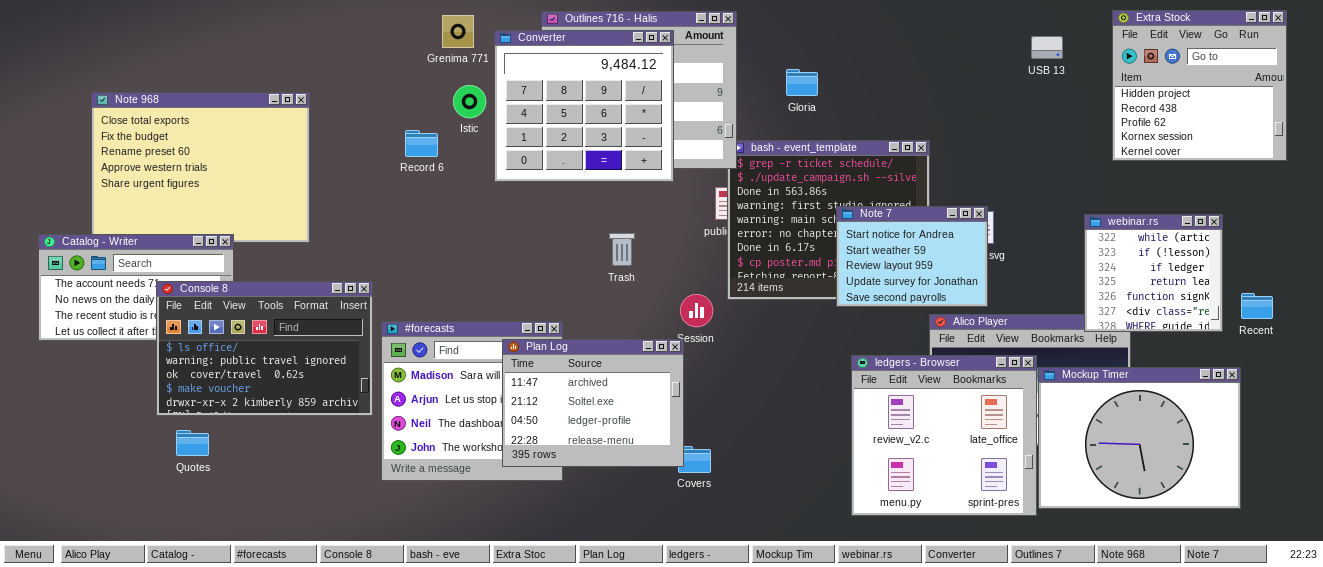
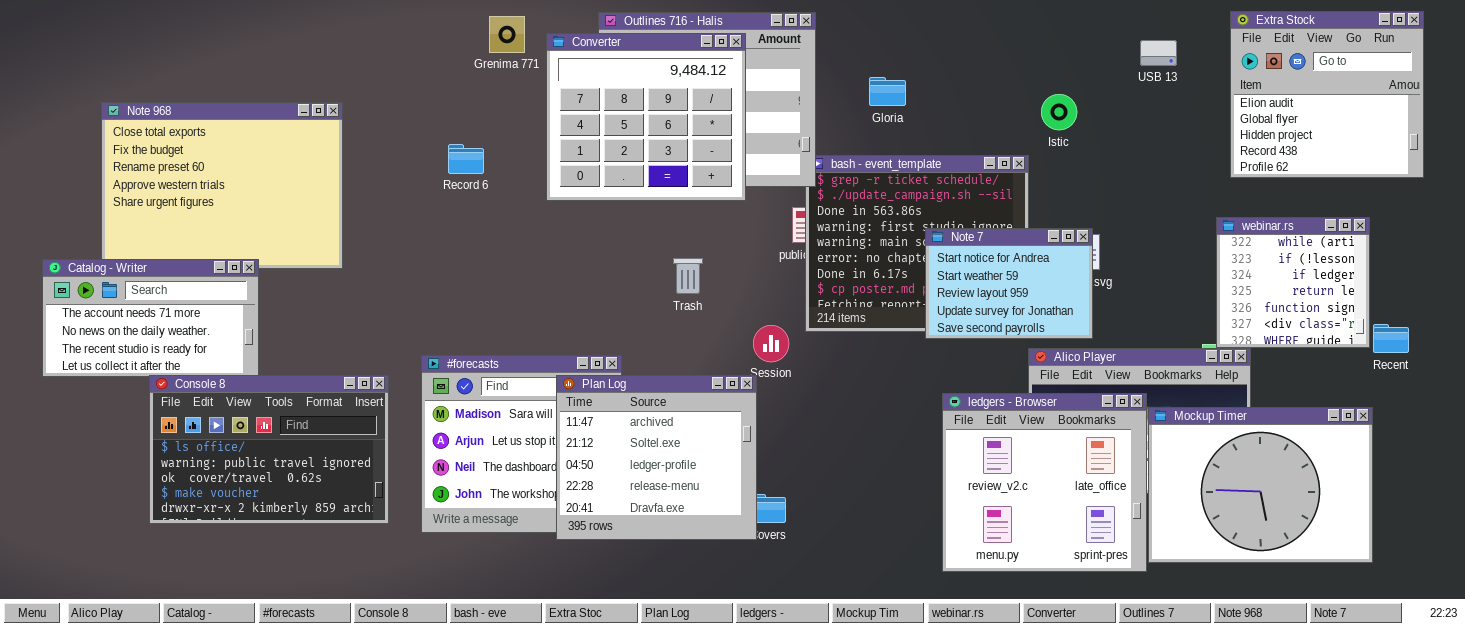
Extra Stock: [1112,10,1287,161] -> [1230,11,1424,178], scrolled up 2 rows
Istic: [453,85,486,118] -> [1041,94,1077,130], moved
webinar.rs: [1084,214,1223,332] -> [1216,217,1370,348], moved
Console 8: [156,281,373,416] -> [149,375,389,524], moved
Plan Log: [502,339,684,467] -> [556,375,757,540], resized

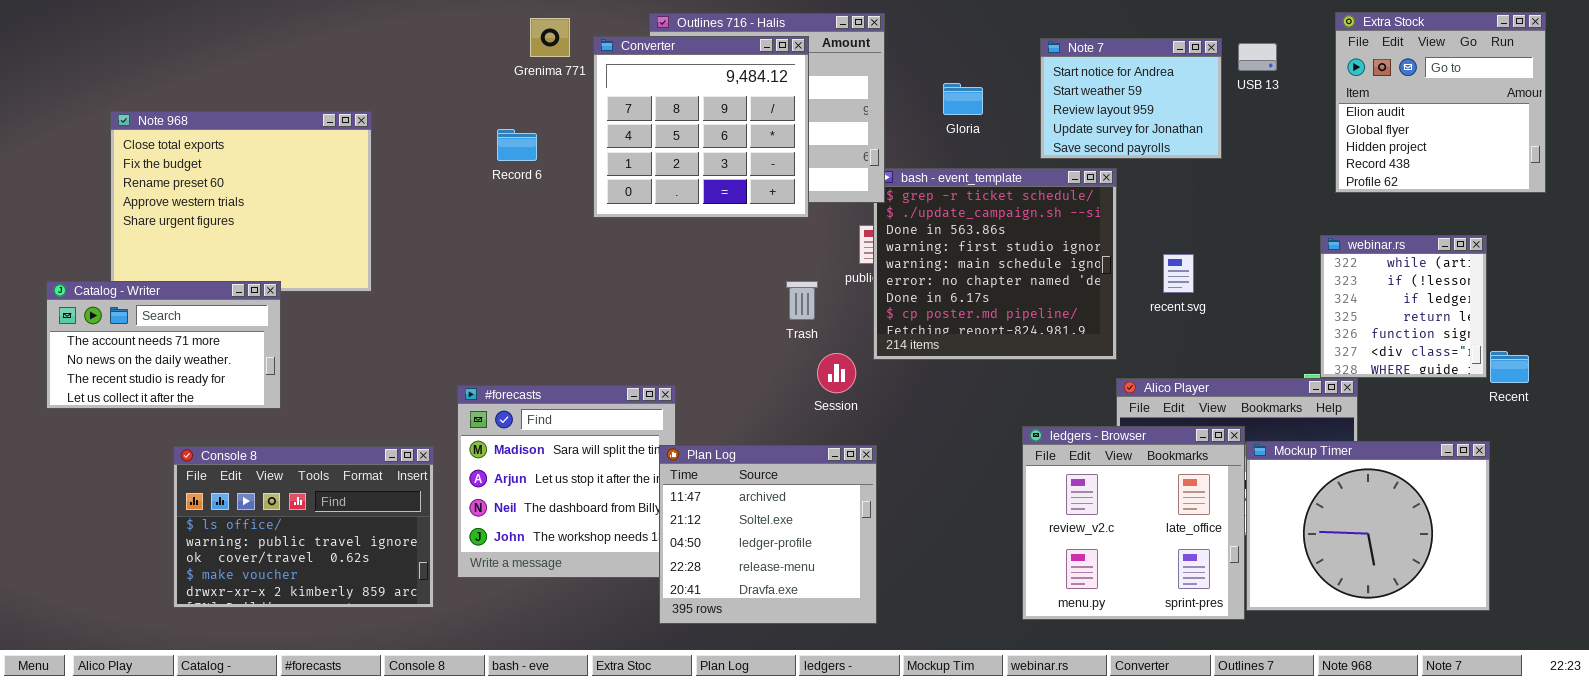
Record 6: [448,144,484,174] -> [497,129,537,161], moved
Note 7: [925,228,1093,339] -> [1040,38,1222,159], moved
Trash: [673,258,703,294] -> [786,281,818,320], moved
Console 8: [149,375,389,524] -> [173,446,434,608], moved
Plan Log: [556,375,757,540] -> [659,445,877,624], moved

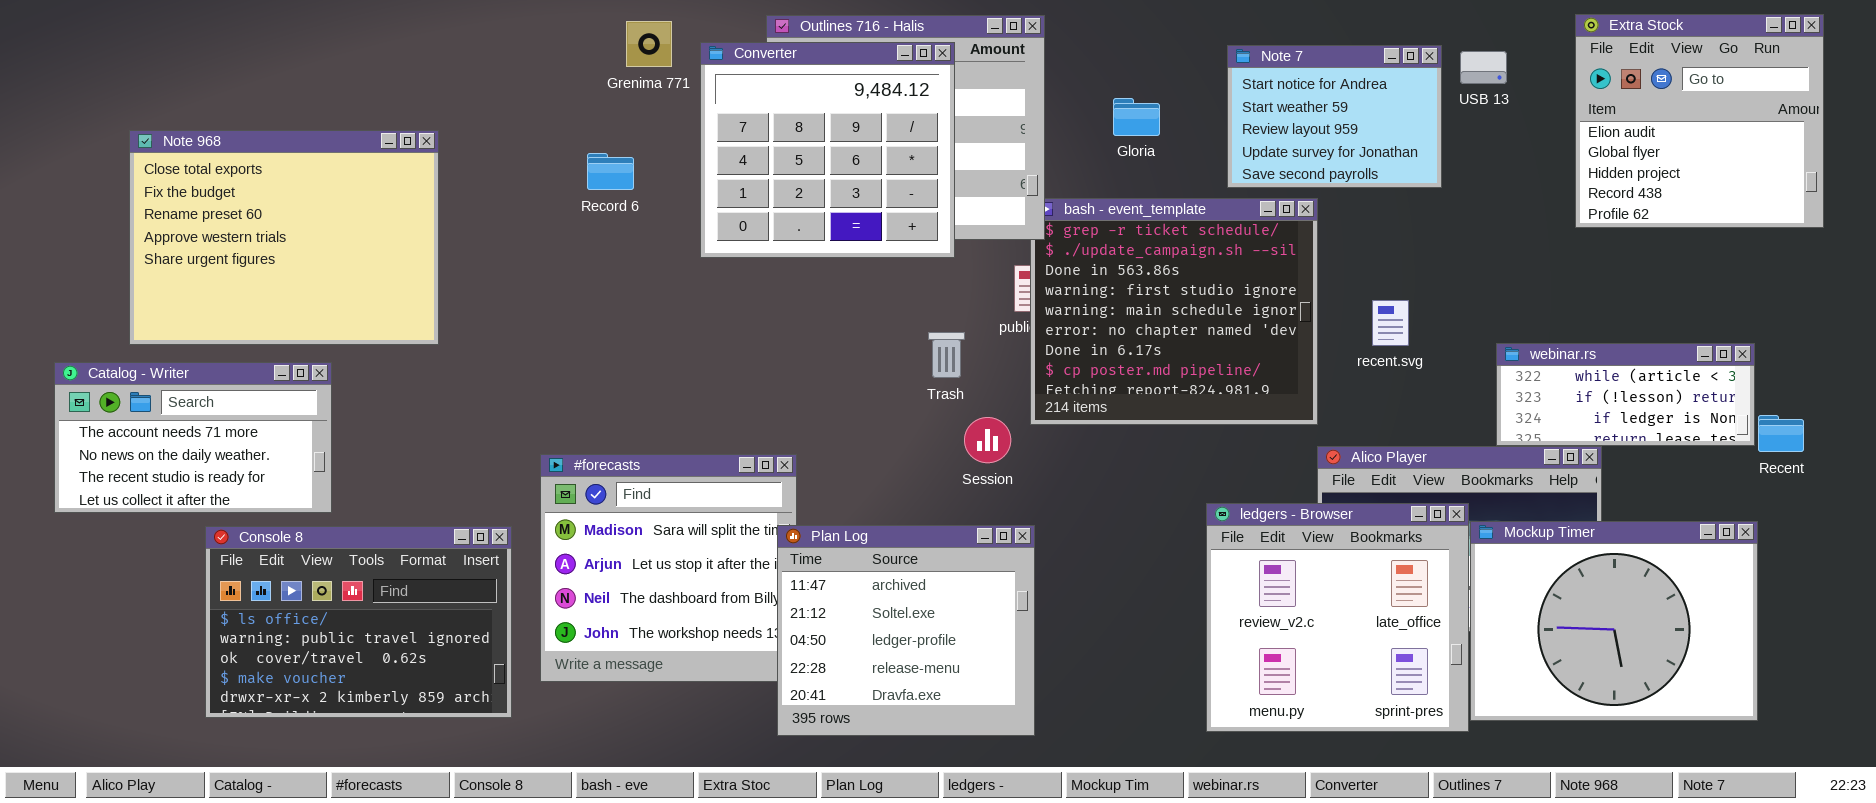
webinar.rs: [1320,235,1487,378] -> [1496,343,1755,446], resized
Catalog - Writer: [46,281,281,409] -> [54,362,332,513], moved

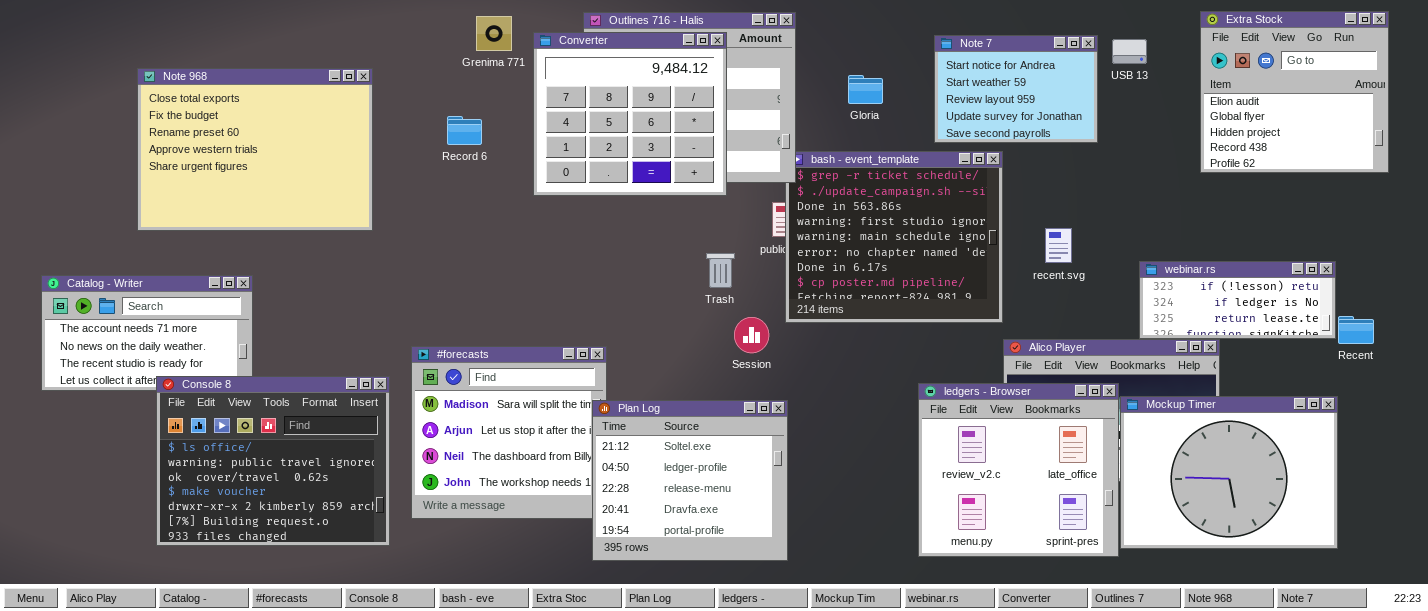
Note 968: [129,130,439,345] -> [137,68,373,231], moved
webinar.rs: [1496,343,1755,446] -> [1139,261,1336,339], scrolled down 1 row
Plan Log: [777,525,1035,736] -> [592,400,788,561], scrolled down 1 row
Console 8: [205,526,512,718] -> [156,376,390,546], resized

